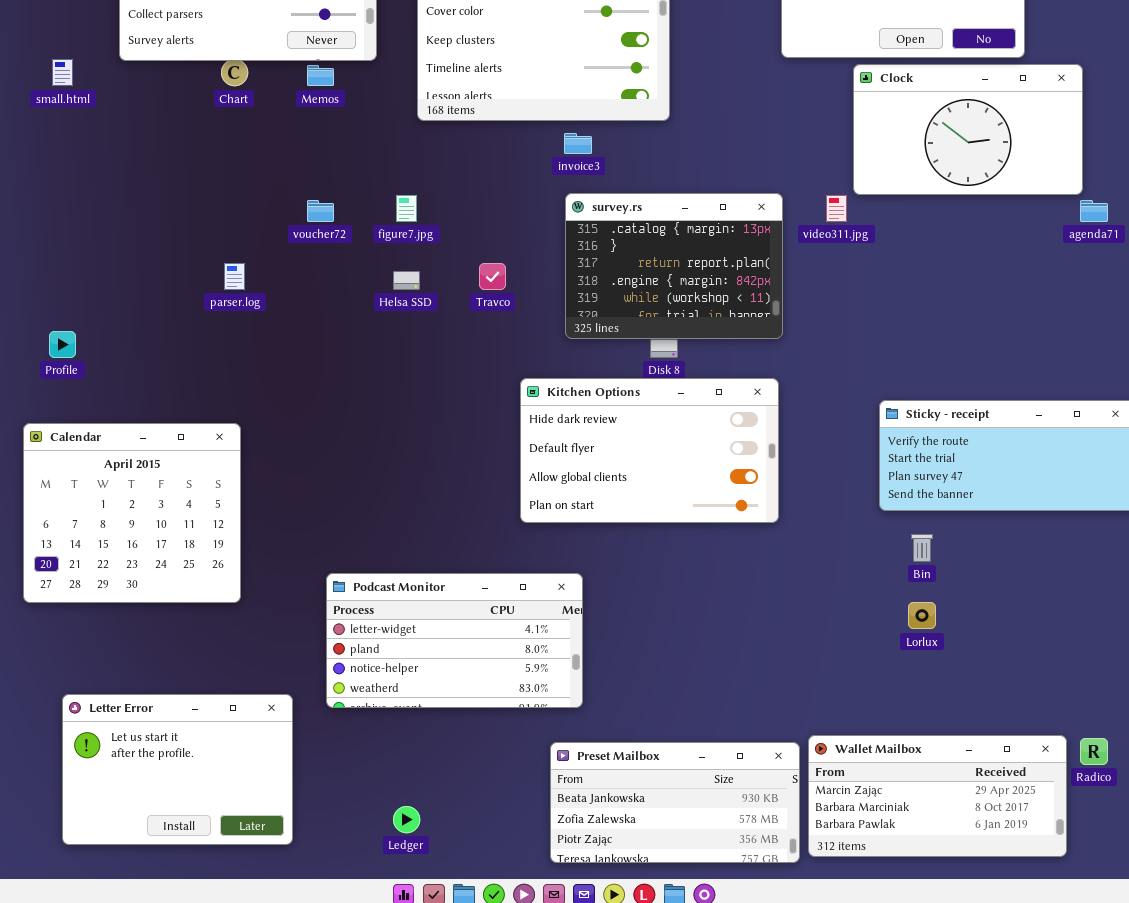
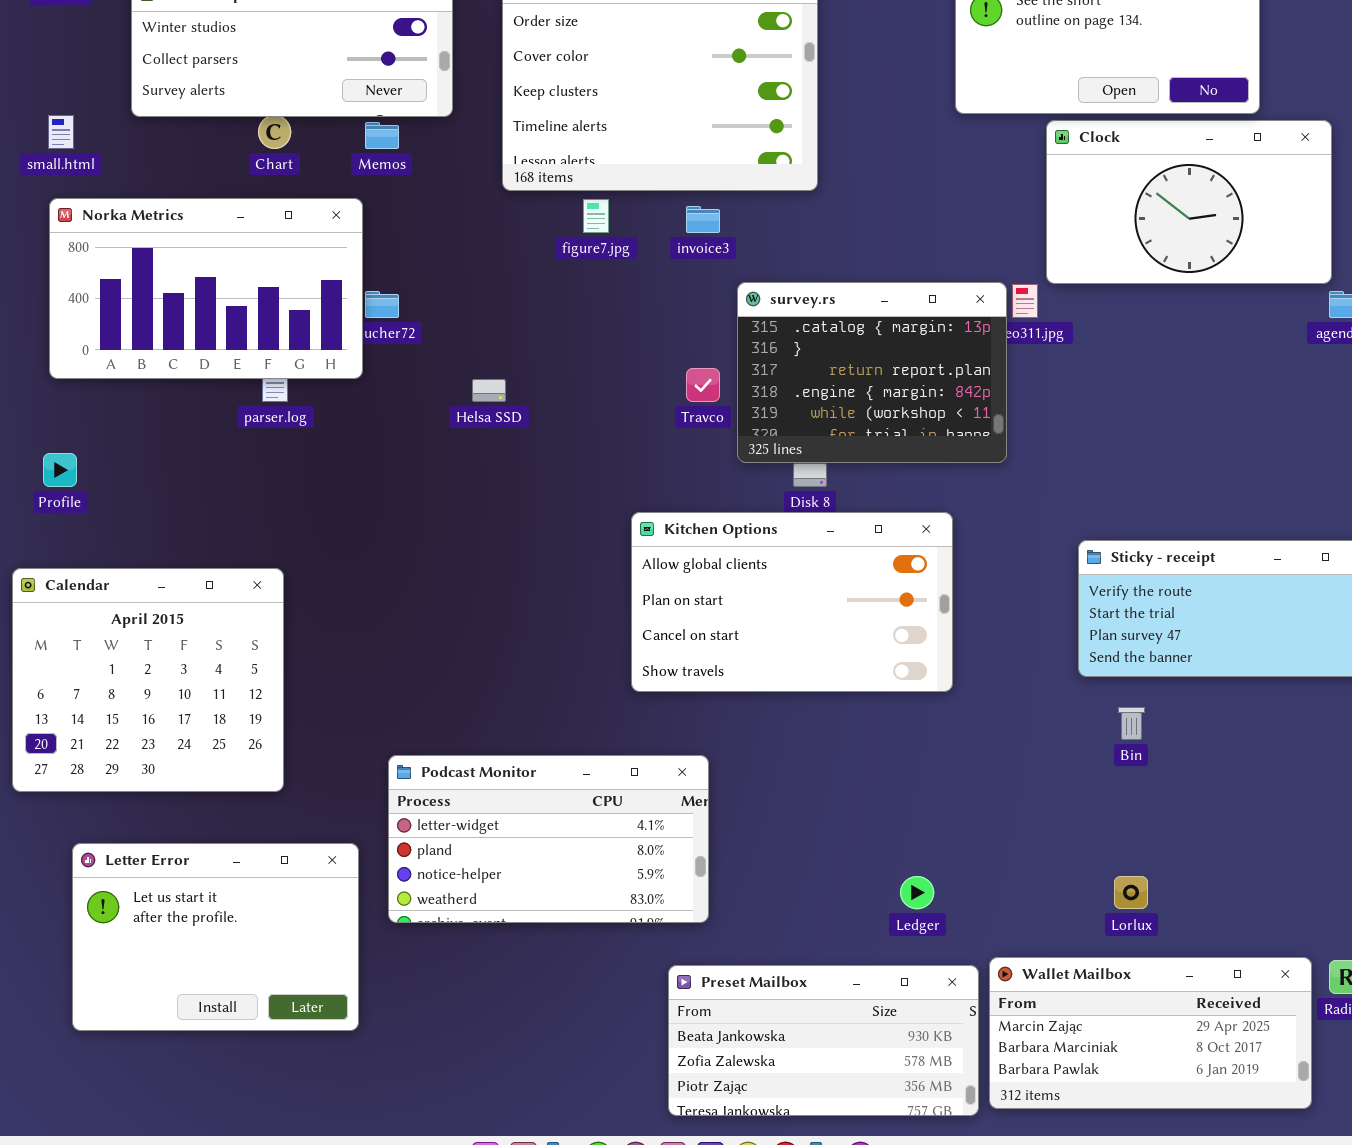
Norka Metrics: none -> [49,198,363,379], opened
survey.rs: [565,193,783,339] -> [737,282,1007,463], moved
figure7.jpg: [396,195,417,222] -> [583,199,609,233], moved
Travco: [479,263,506,290] -> [686,368,720,402], moved
Kitchen Options: [520,378,779,523] -> [631,512,953,692], scrolled down 2 rows
Lorlux: [908,602,936,629] -> [1114,876,1148,909], moved
Letter Error: [62,694,293,845] -> [72,843,359,1031], moved
Ledger: [393,806,420,833] -> [900,876,934,909], moved

